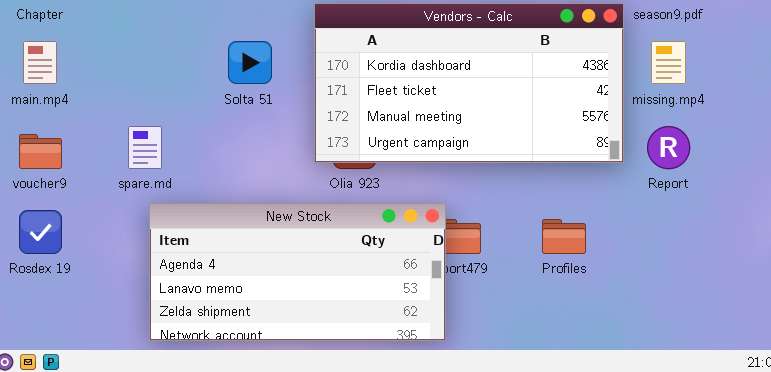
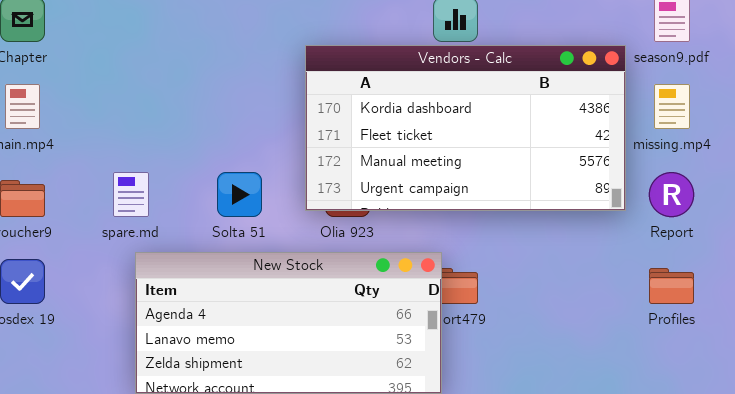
Solta 51: [228,41,272,84] -> [217,172,262,217], moved
Profiles: [542,219,586,254] -> [649,268,694,304], moved

